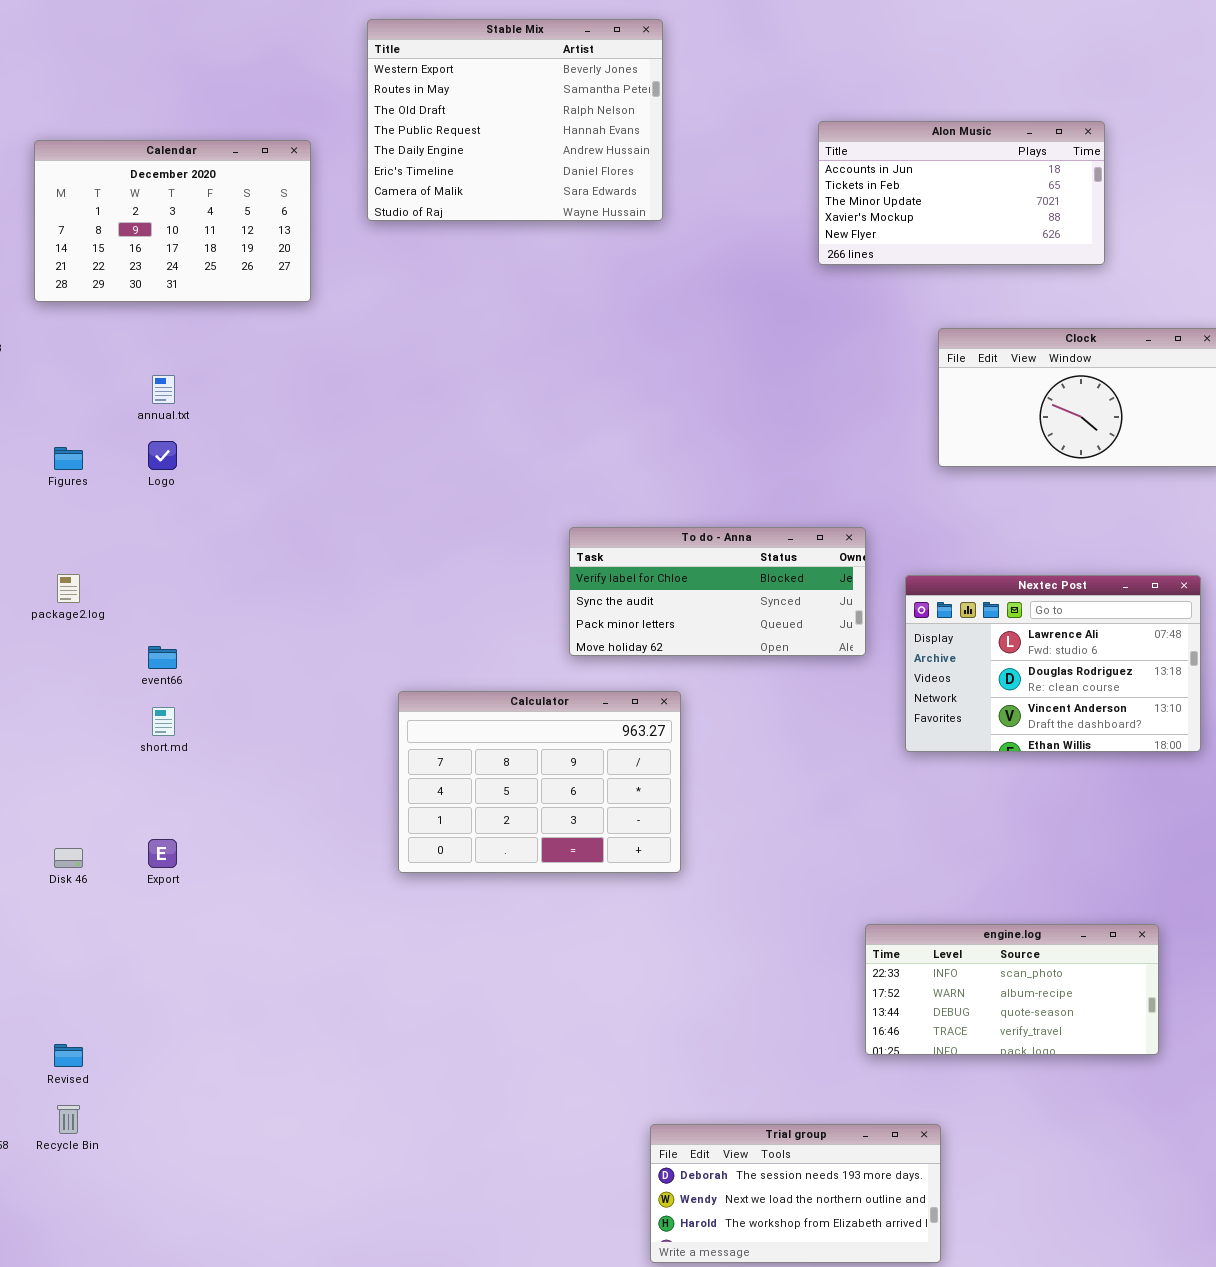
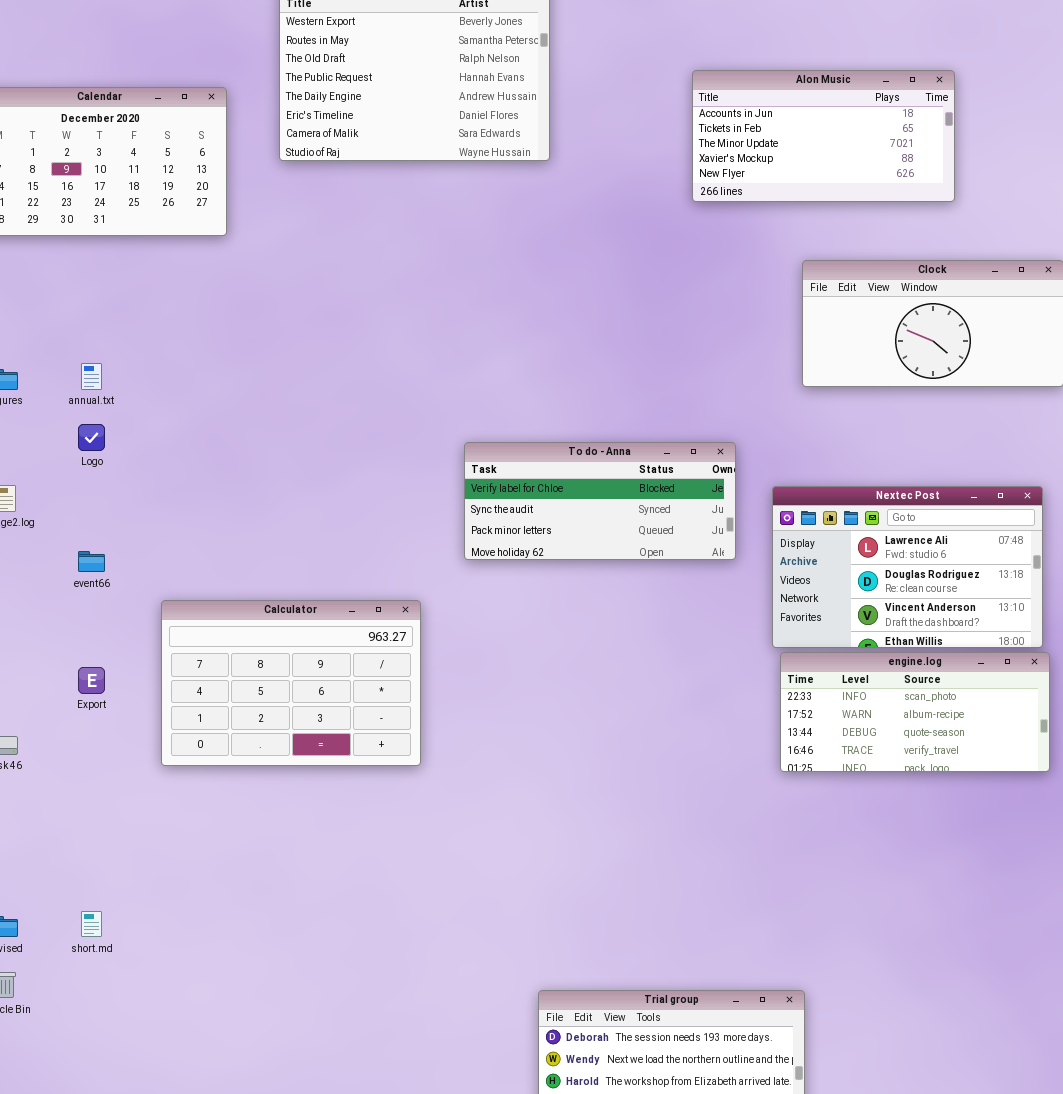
annual.txt: [152,375,175,404] -> [81,363,102,390], moved
Logo: [148,441,177,470] -> [78,424,105,451], moved
Calculator: [398,691,681,873] -> [161,600,421,766], moved
short.md: [152,707,175,736] -> [81,911,102,937], moved
Export: [148,839,177,868] -> [78,667,105,694], moved
engine.log: [865,924,1159,1055] -> [780,652,1050,772], moved

